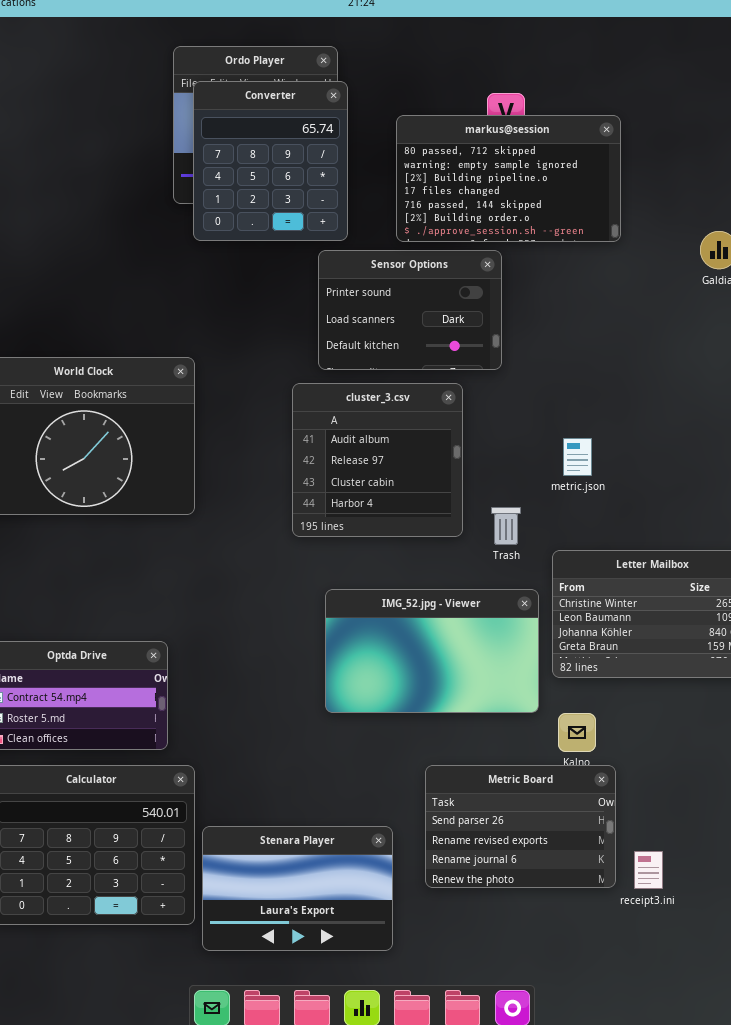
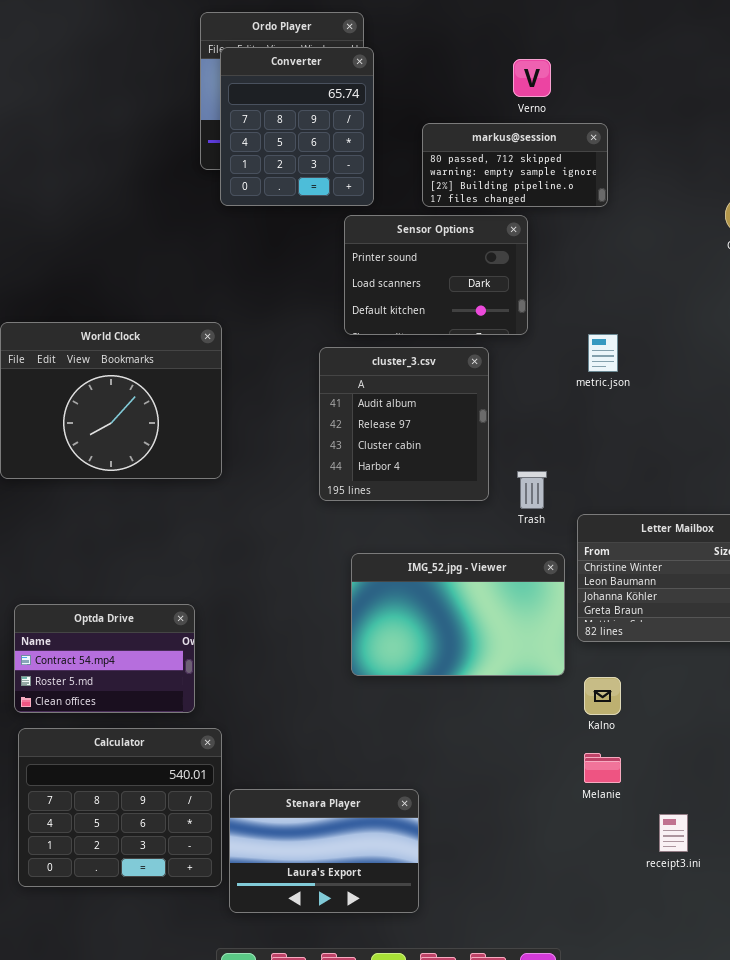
markus@session: [396,115,621,242] -> [422,123,608,207], resized
metric.json: [563,438,592,476] -> [588,334,618,372], moved
Metric Board: [425,765,616,888] -> none, closed

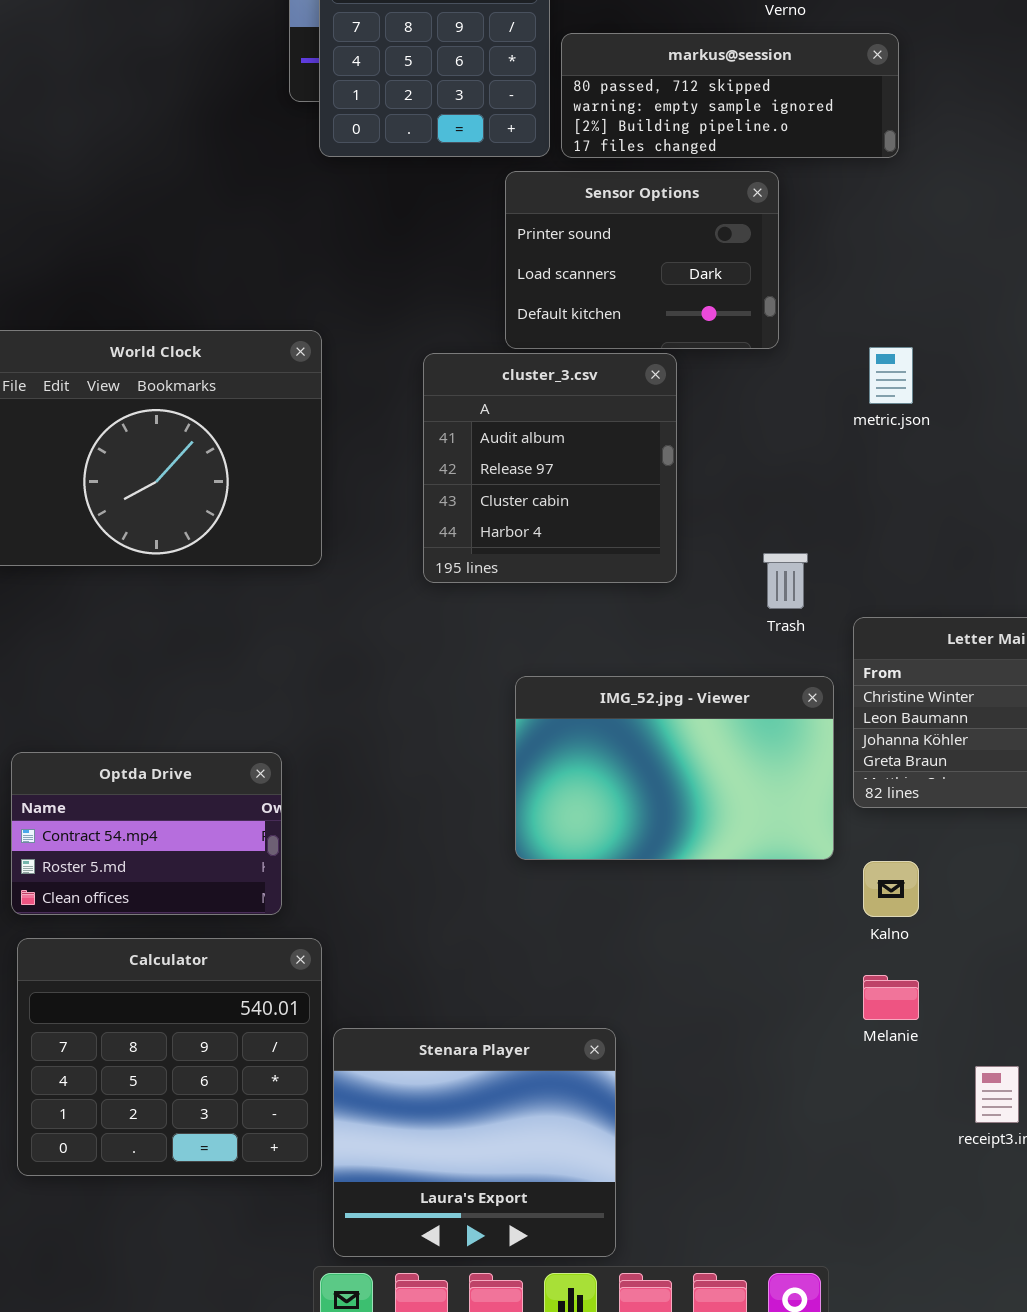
markus@session: [422,123,608,207] -> [561,33,899,158], resized
cluster_3.csv: [319,347,489,501] -> [423,353,677,583], moved
Stenara Player: [229,789,419,913] -> [333,1028,616,1257], resized

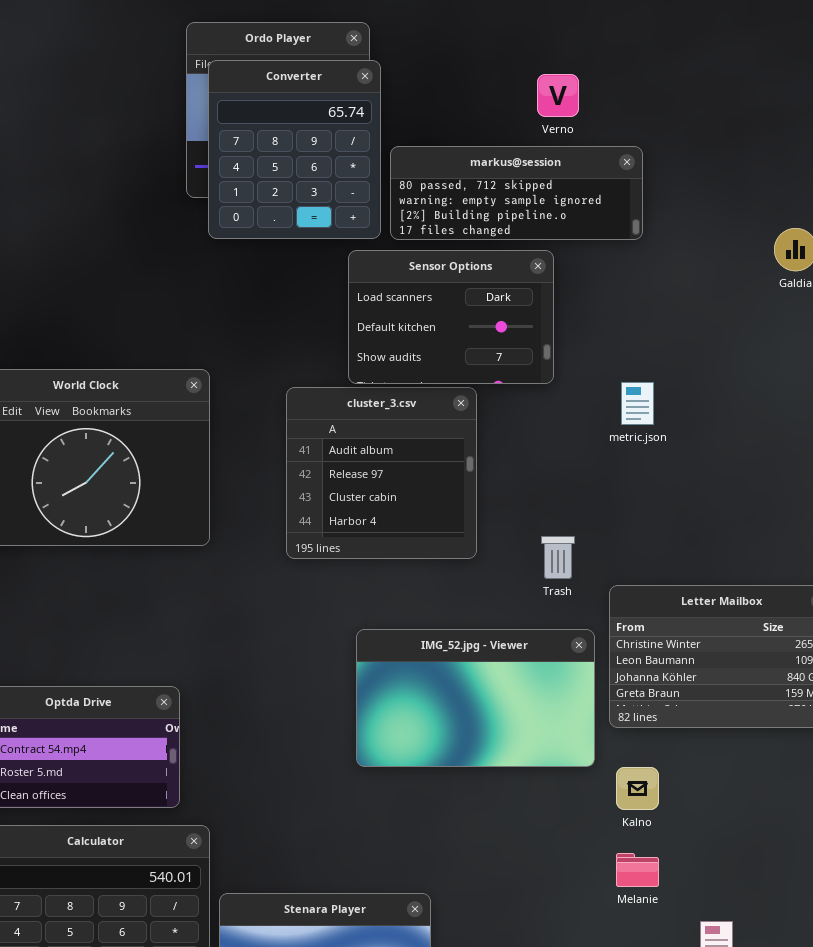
Sensor Options: [505,171,779,349] -> [348,250,554,384], scrolled down 1 row

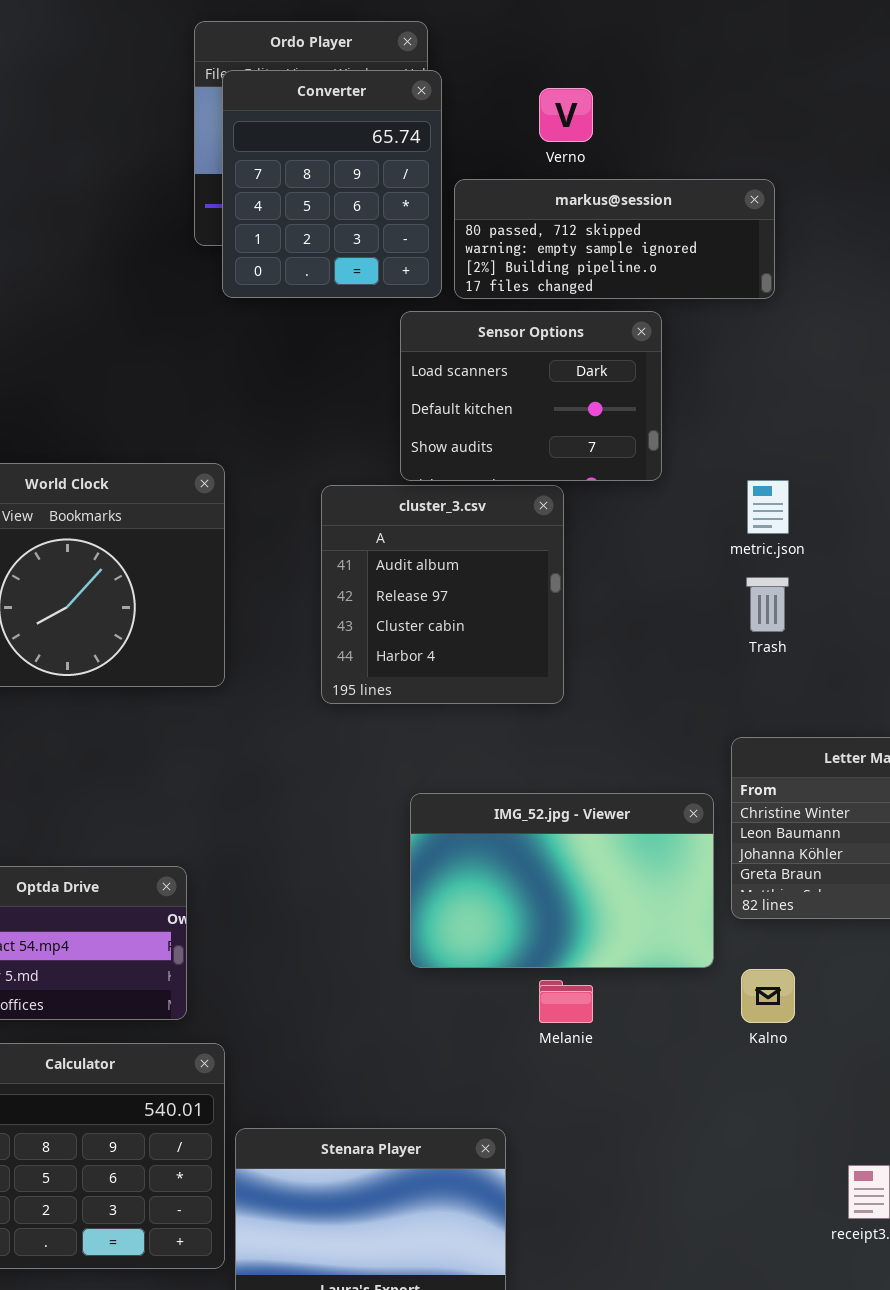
Verno: [537,74,579,117] -> [539,88,593,142], moved
Trash: [541,536,575,579] -> [746,577,789,632], moved
Melanie: [616,853,659,887] -> [539,980,593,1023], moved

